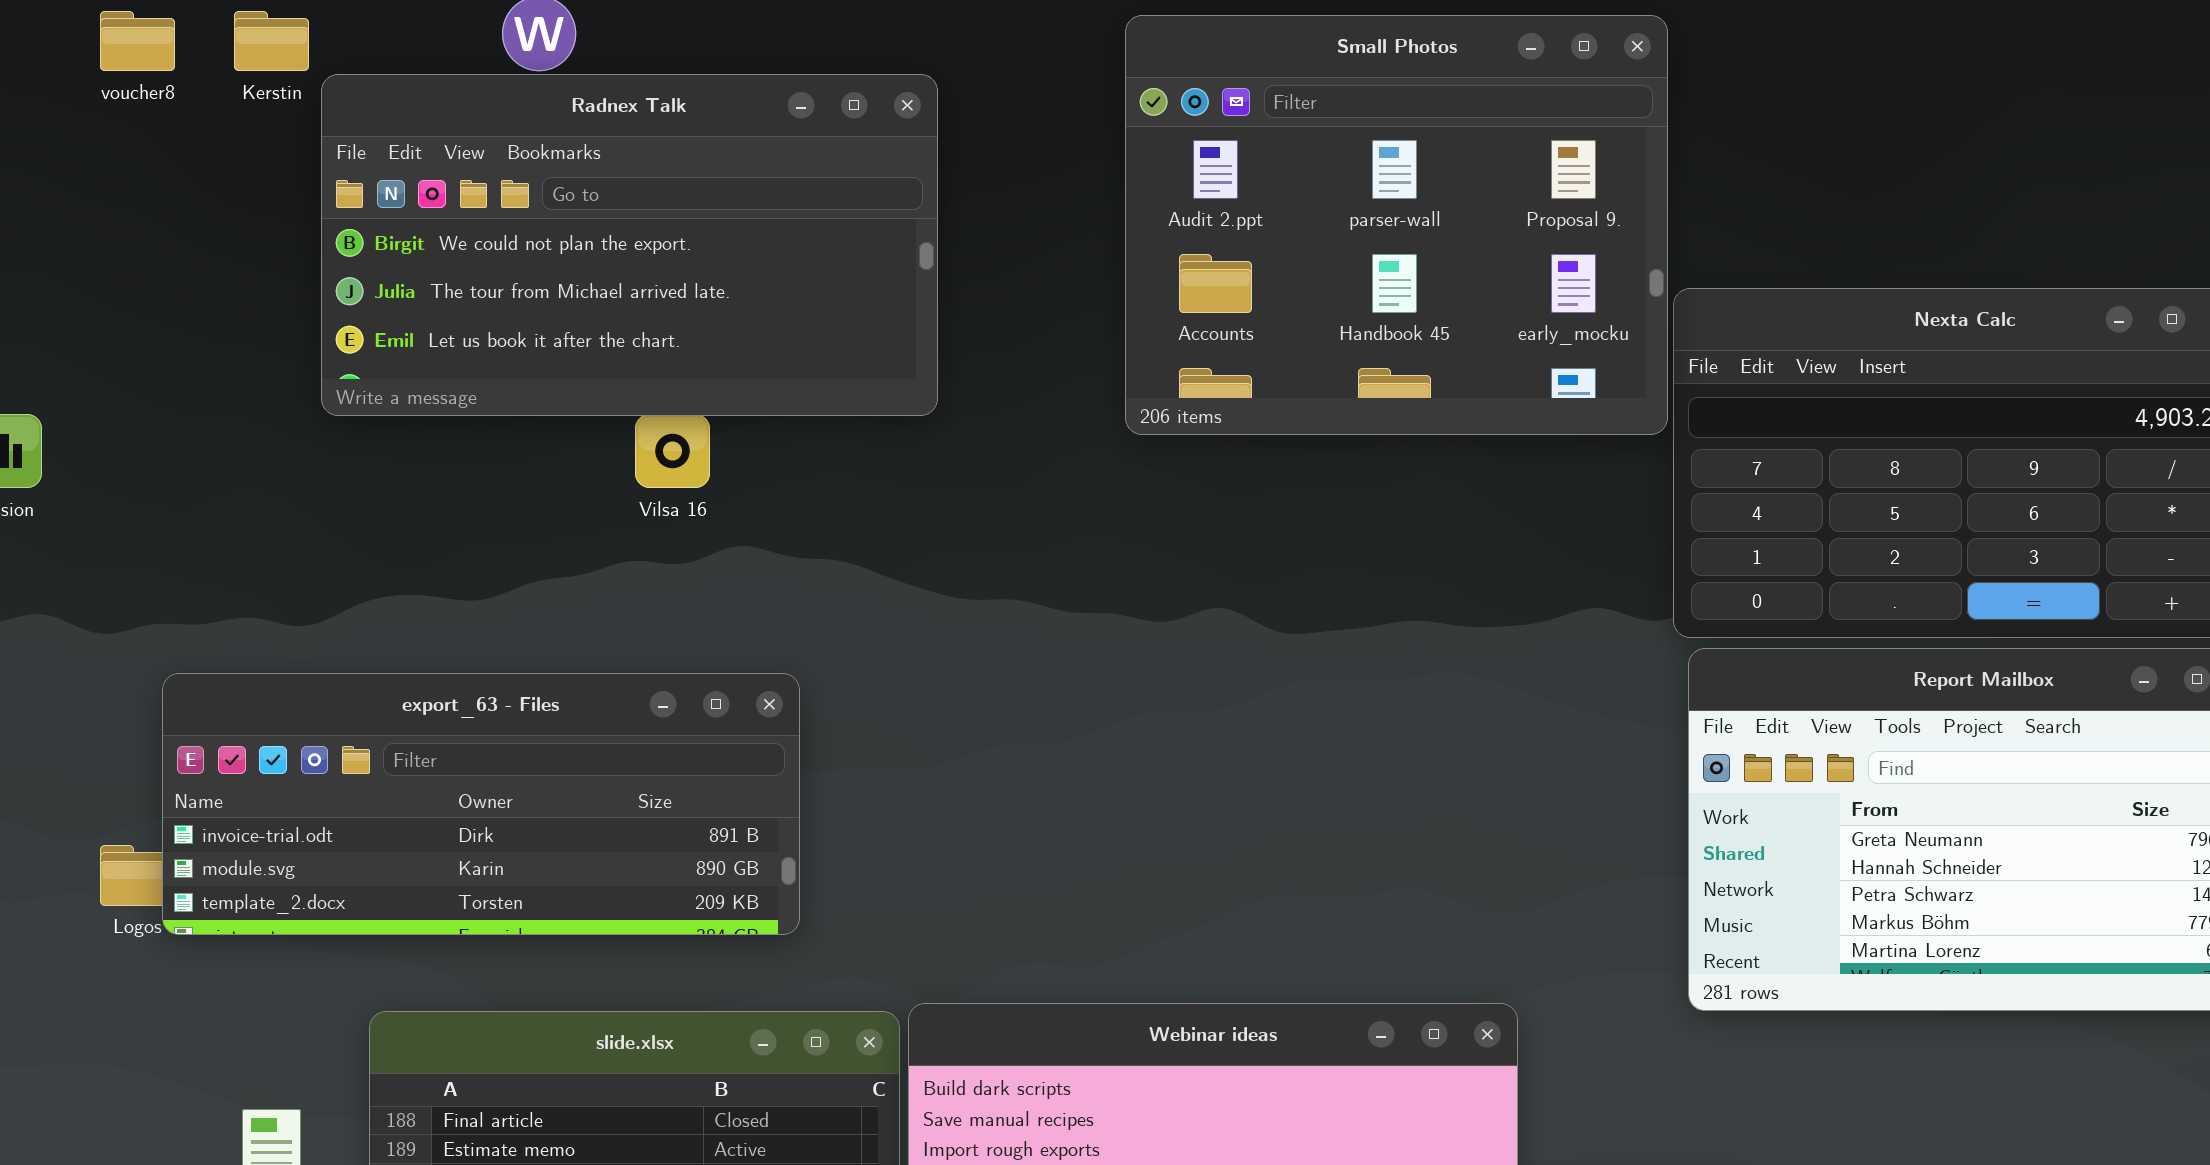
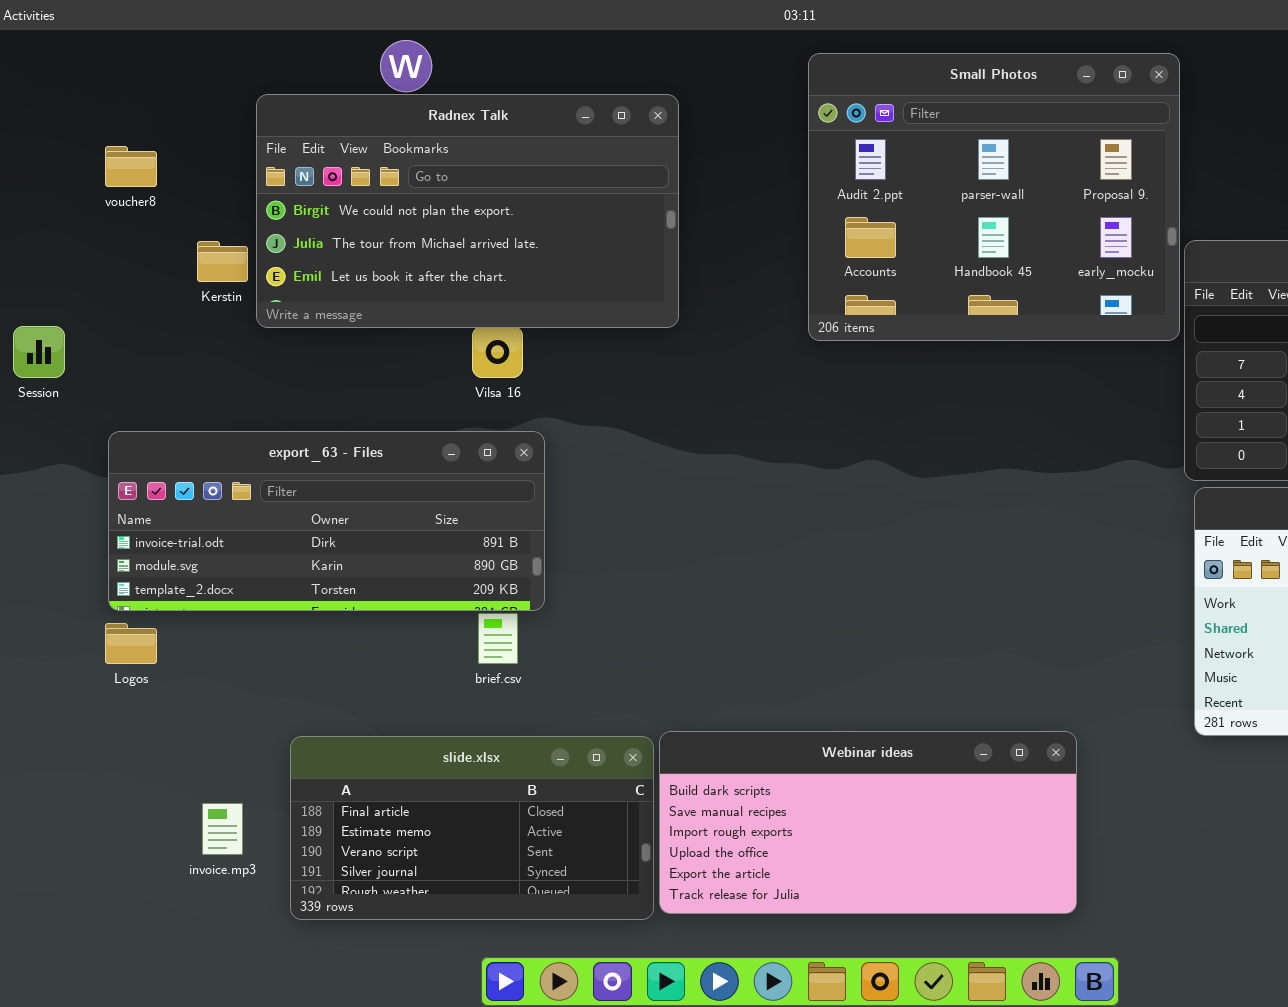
voucher8: [100,11,175,71] -> [105,146,157,187], moved
Kerstin: [234,11,309,71] -> [197,241,248,282], moved
export_63 - Files: [162,673,800,935] -> [108,431,545,611], moved

